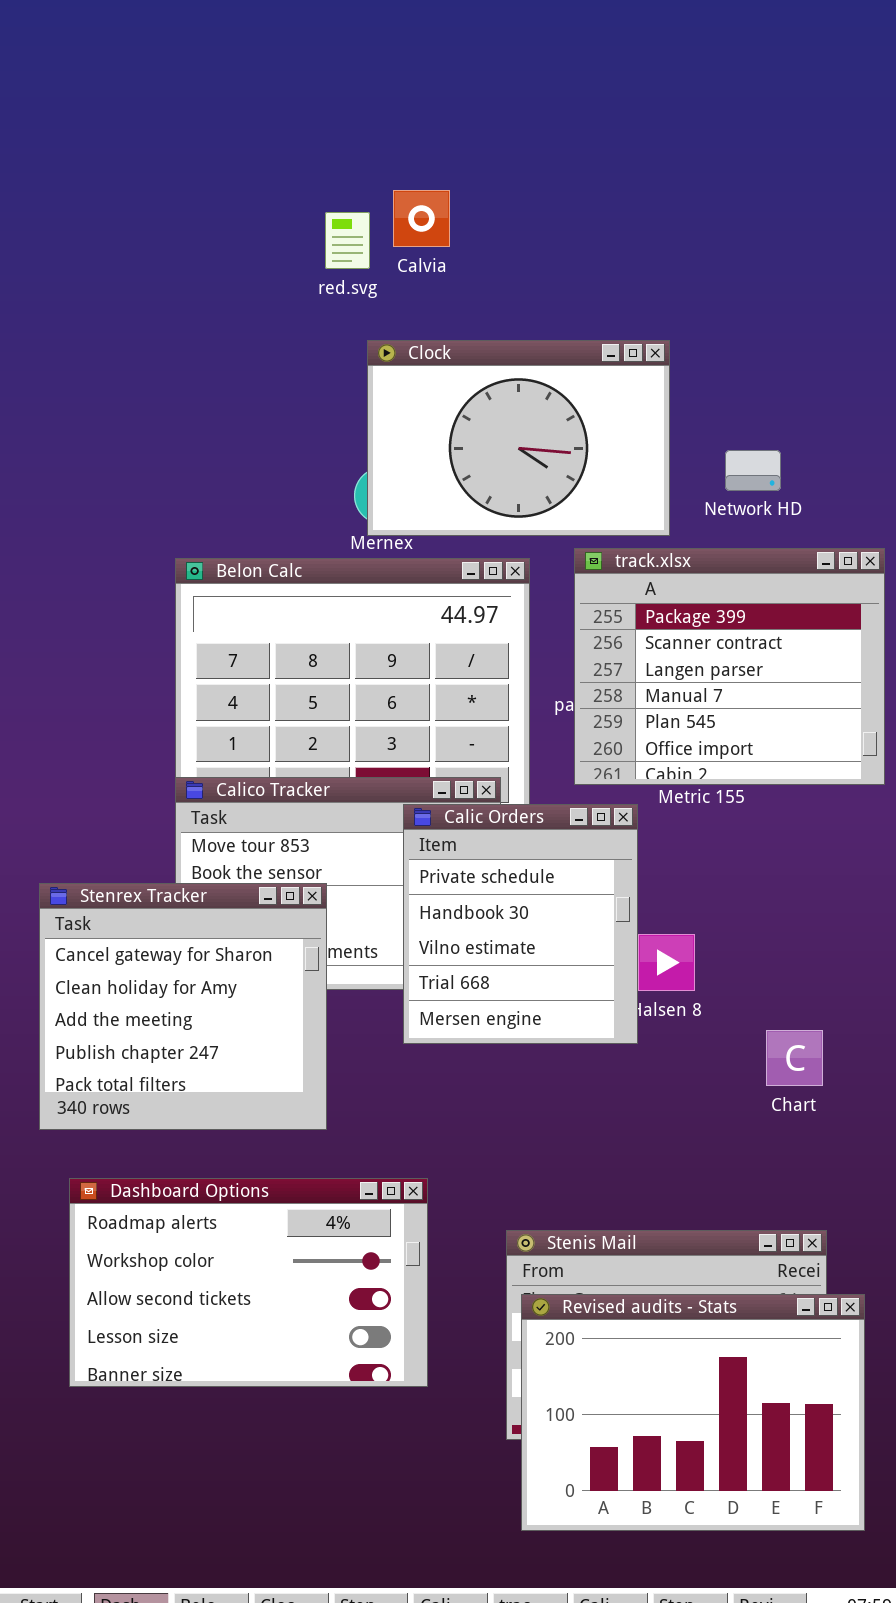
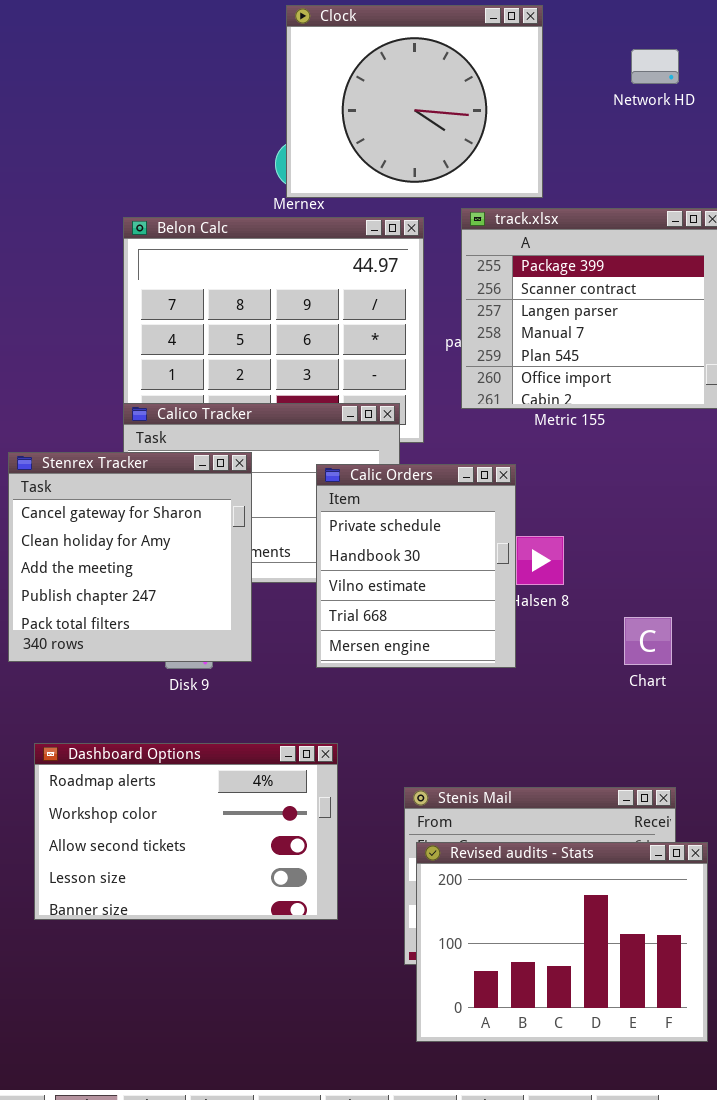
Clock: [367,340,670,536] -> [286,5,543,198], resized
Network HD: [725,450,781,491] -> [631,49,679,84], moved
Calic Orders: [403,804,638,1044] -> [316,464,516,668], moved
Stenrex Tracker: [39,883,327,1130] -> [8,452,252,662], moved

